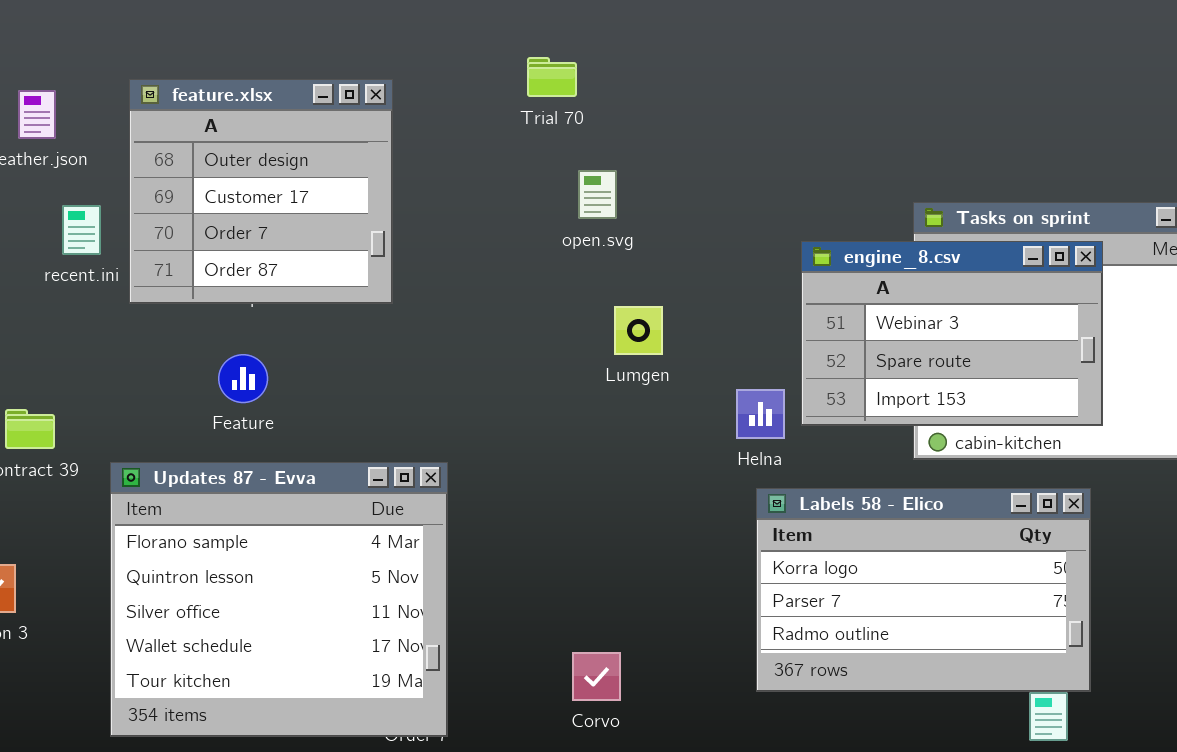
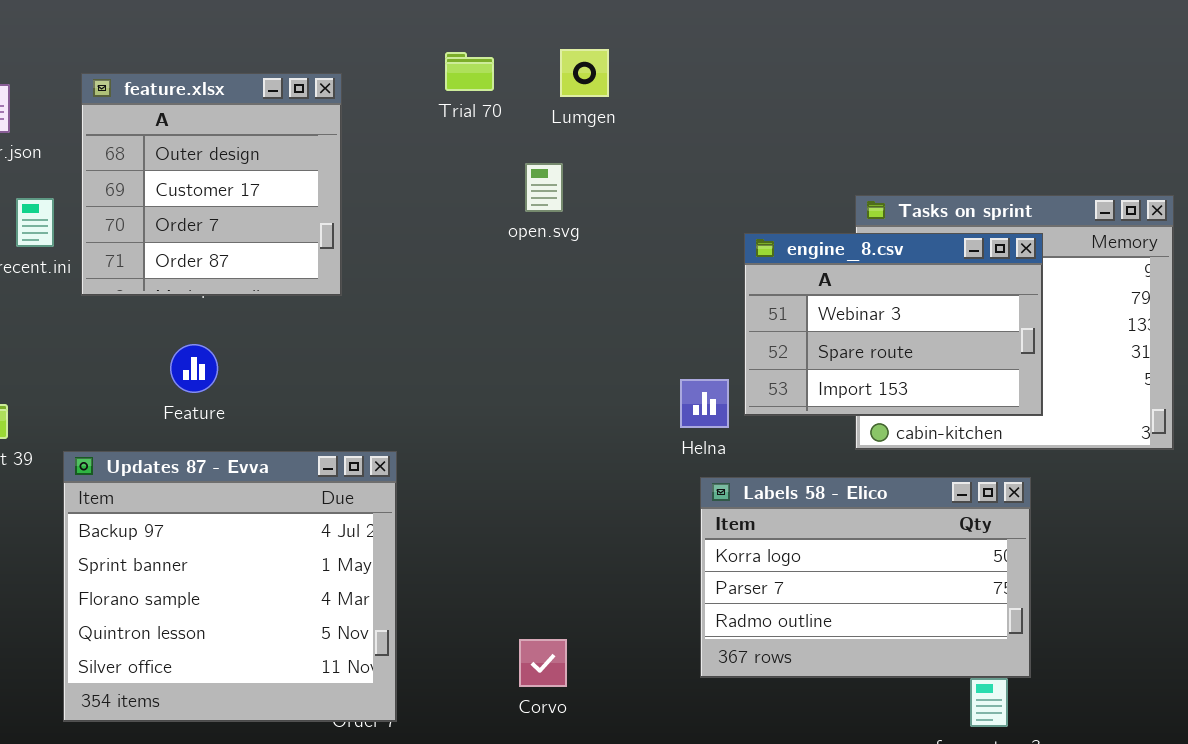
Trial 70: [527,57,577,97] -> [445,52,494,91], moved
Lumgen: [614,306,663,355] -> [560,49,609,97], moved
Updates 87 - Evva: [110,462,448,737] -> [63,451,397,722], scrolled up 2 rows

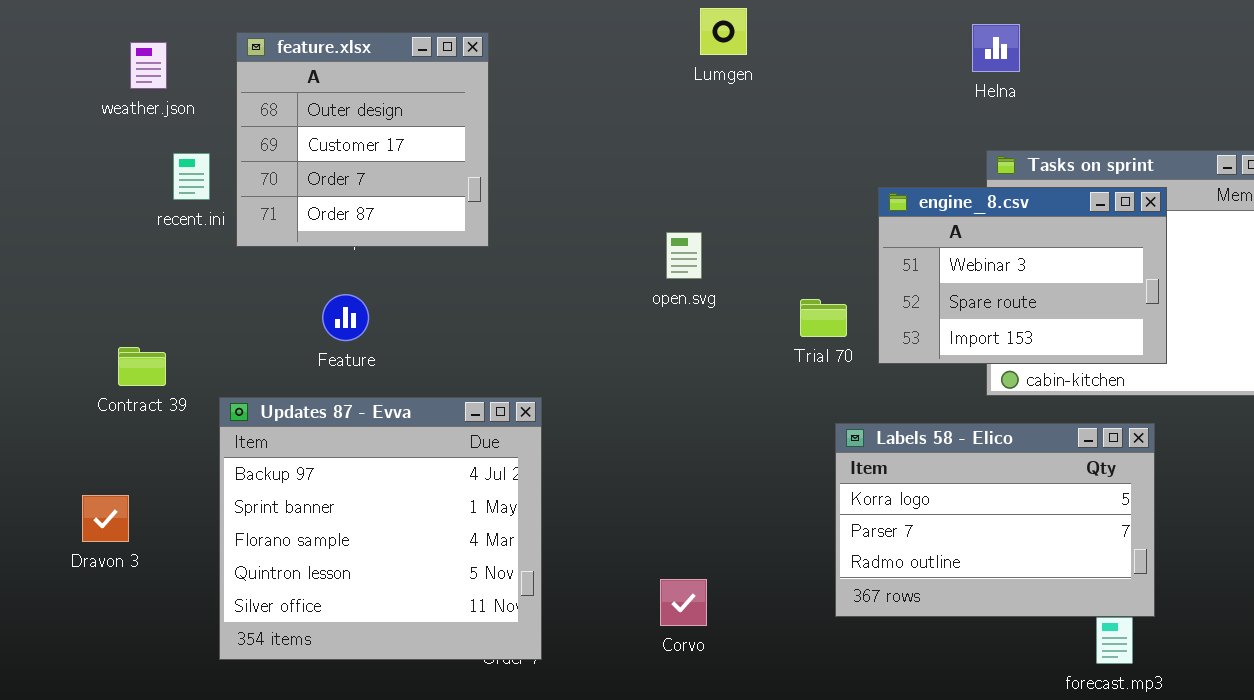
Trial 70: [445,52,494,91] -> [800,299,847,337], moved
open.svg: [525,163,563,212] -> [666,232,702,279], moved
Helna: [680,379,729,428] -> [972,24,1020,72], moved

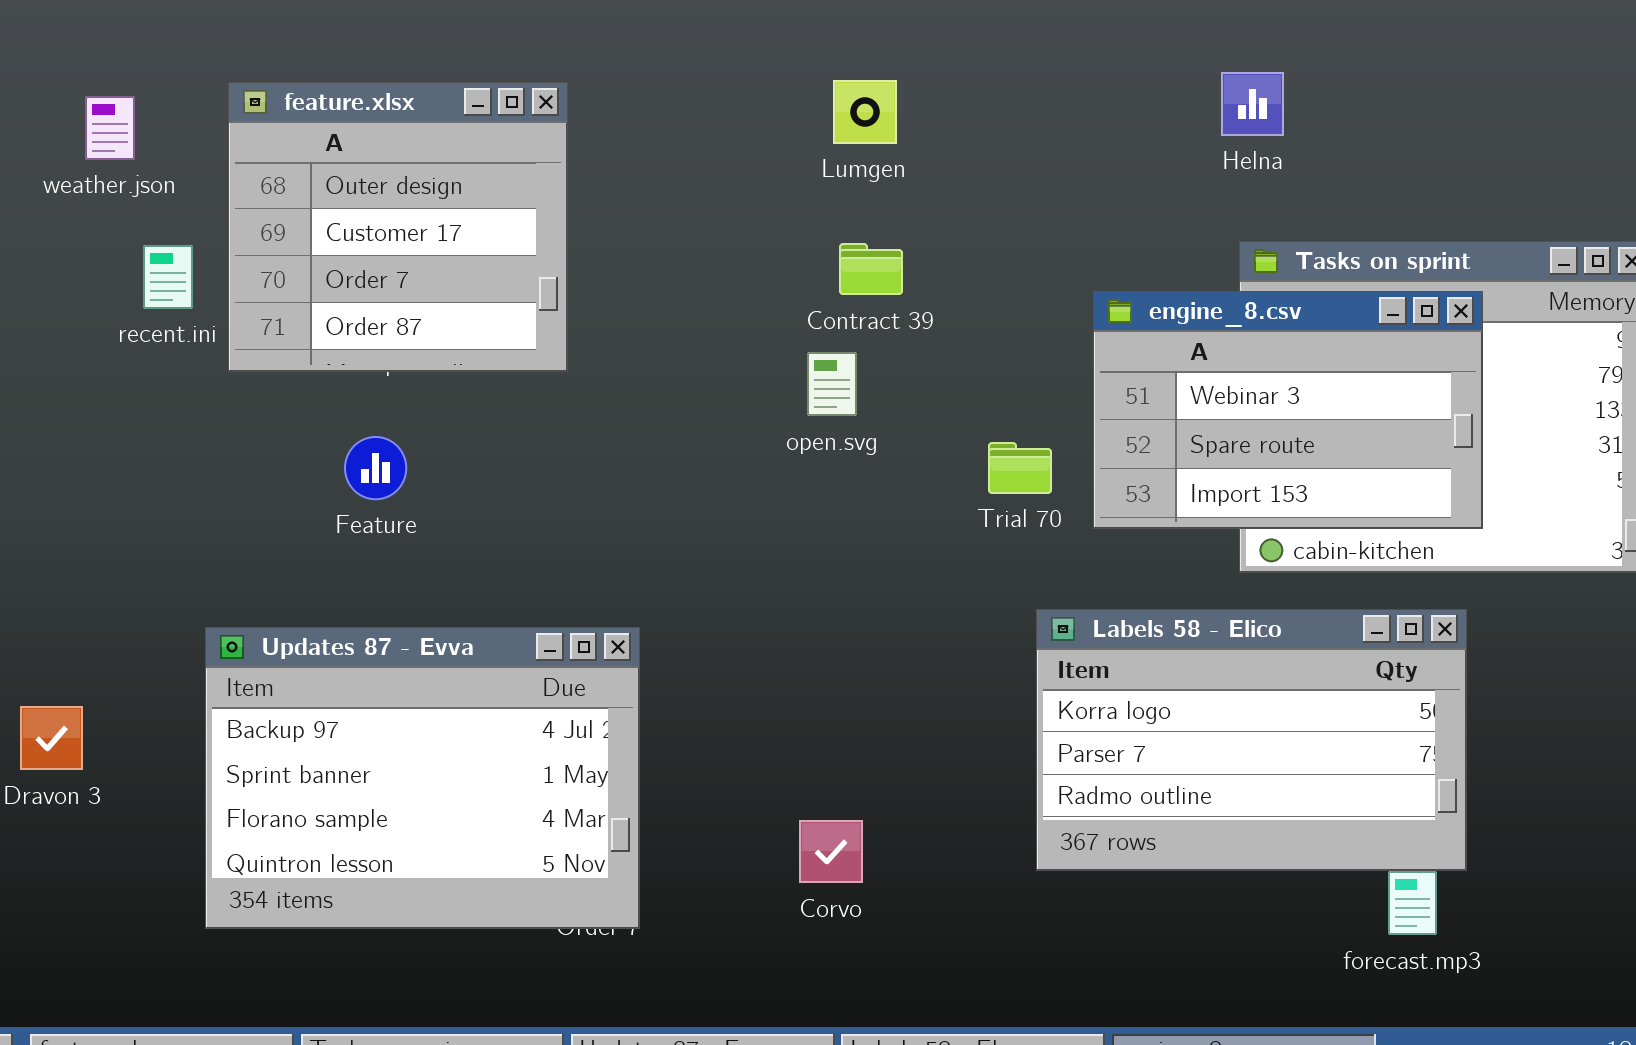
Lumgen: [700,8,747,55] -> [833,80,897,144], moved
Contract 39: [118,347,166,386] -> [839,243,903,295], moved
Updates 87 - Evva: [219,397,542,660] -> [205,627,640,929], resized

